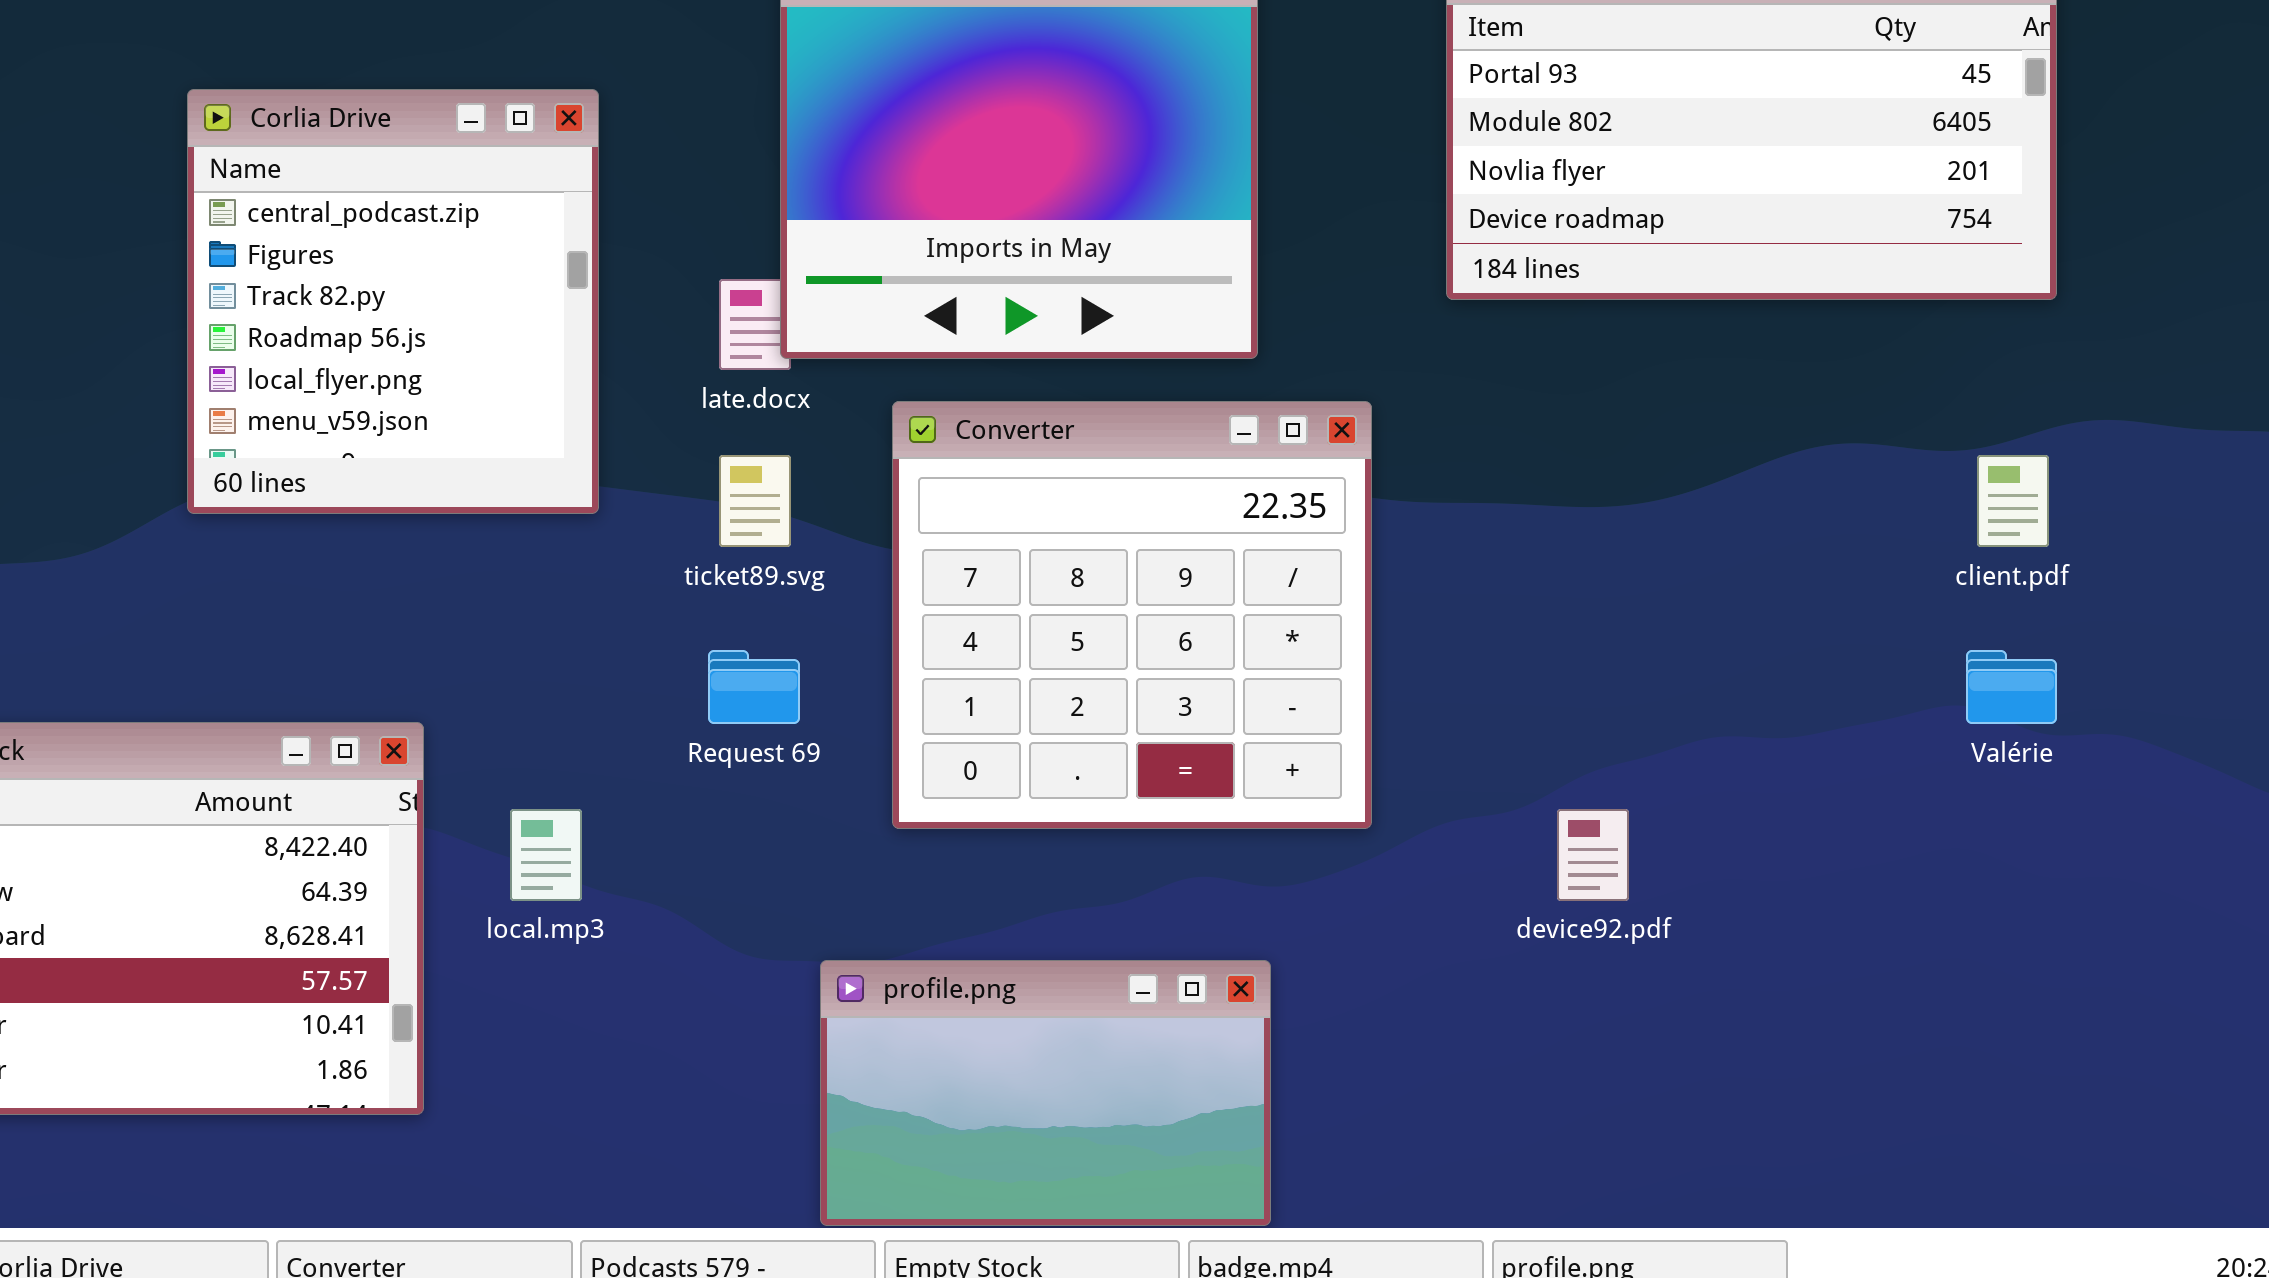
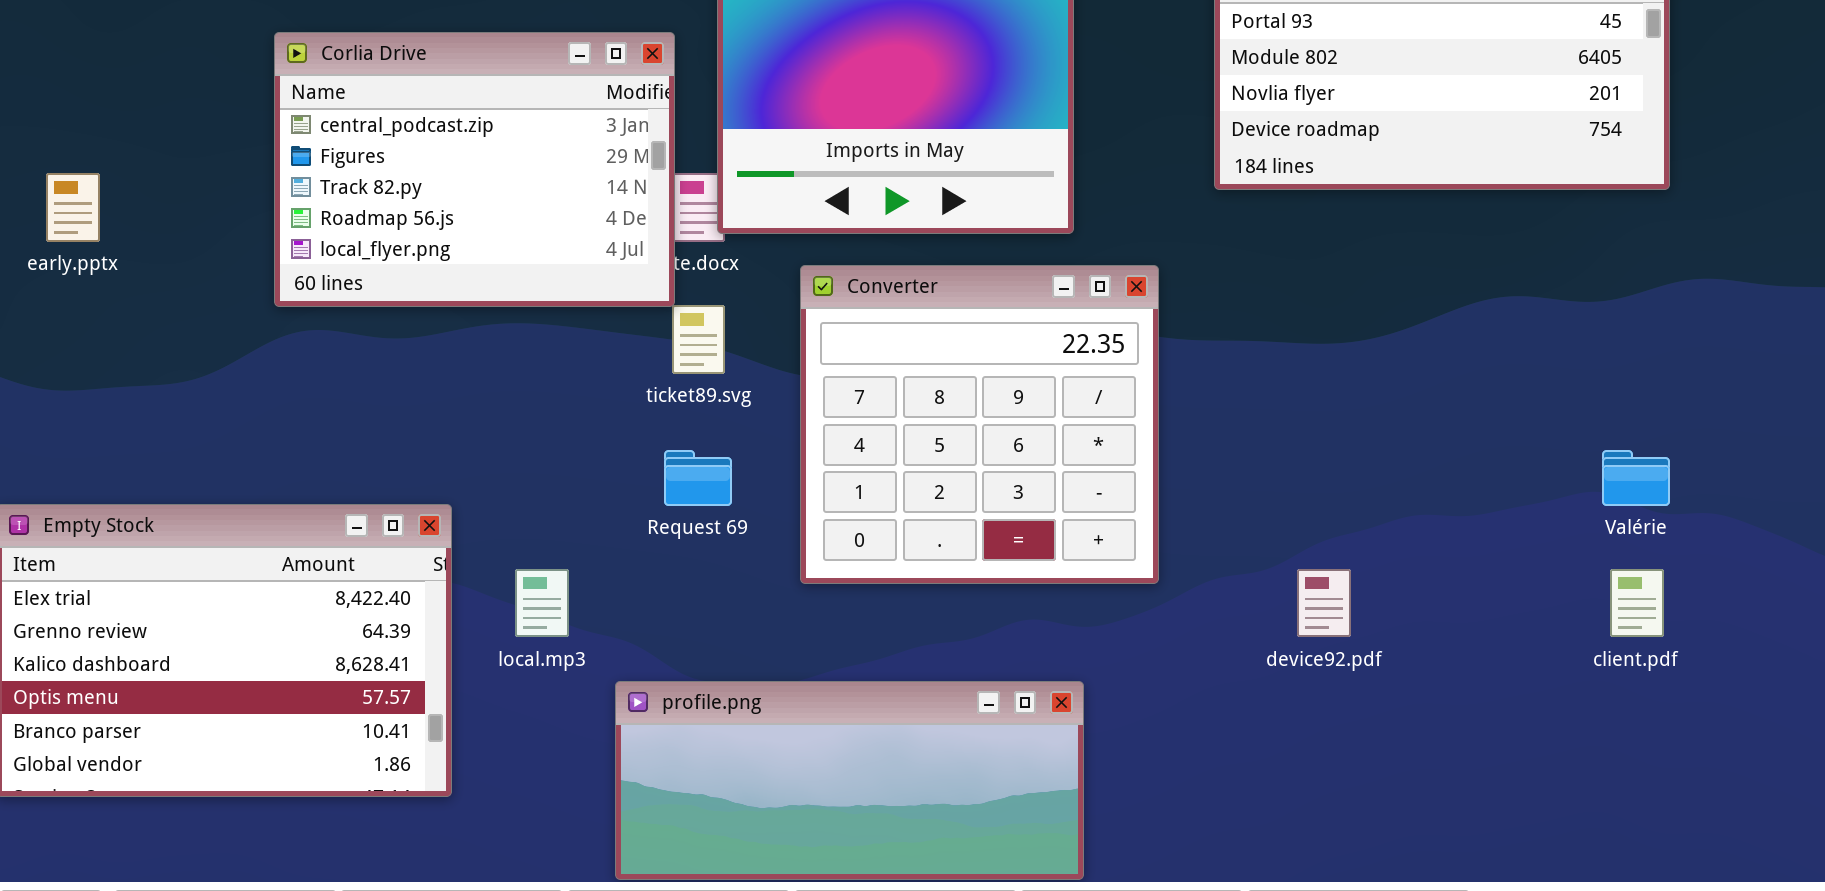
Corlia Drive: [187,89,599,514] -> [274,32,675,307], resized
client.pdf: [1977,455,2049,547] -> [1610,569,1664,637], moved
profile.png: [820,960,1271,1226] -> [615,681,1084,880], resized

